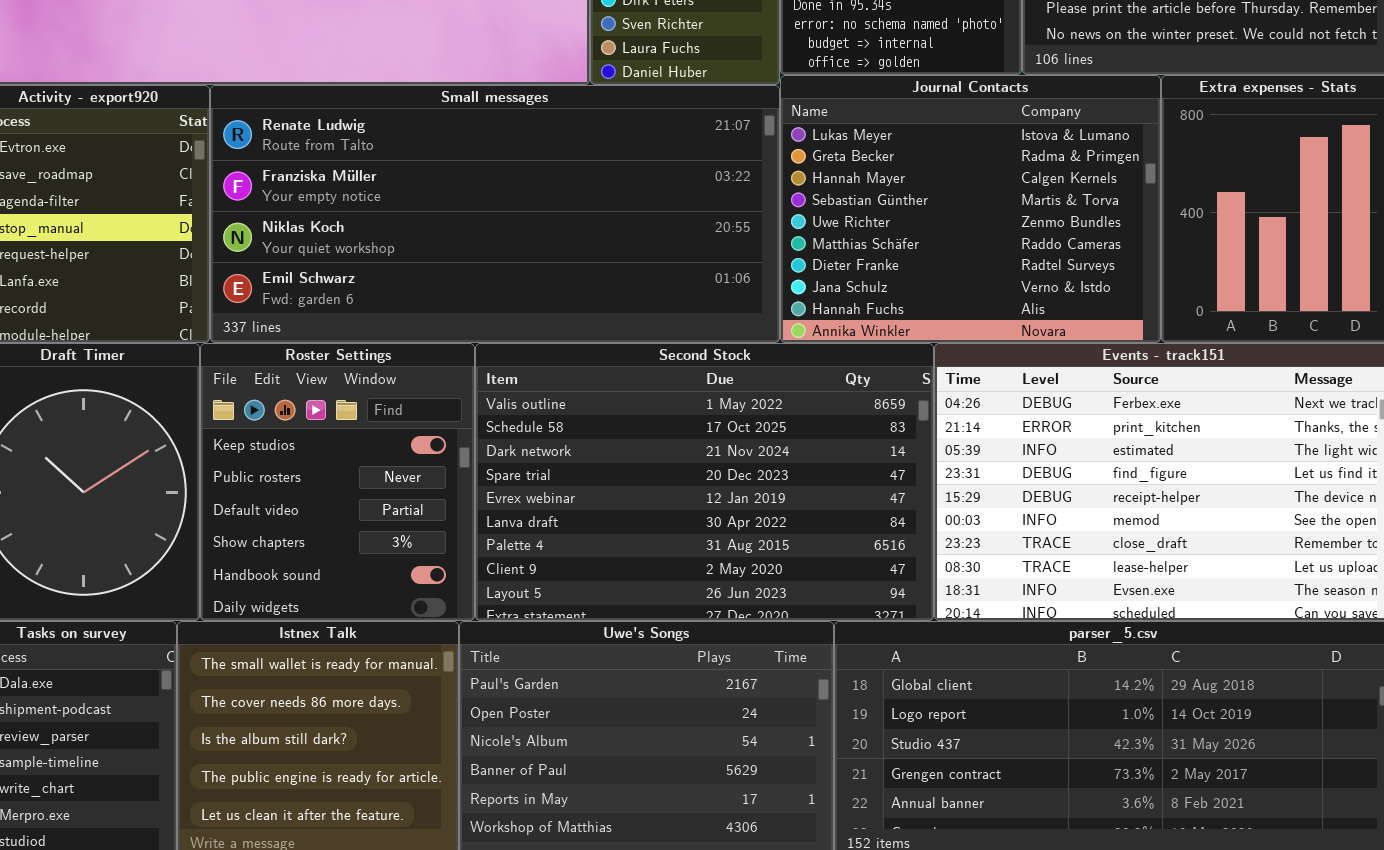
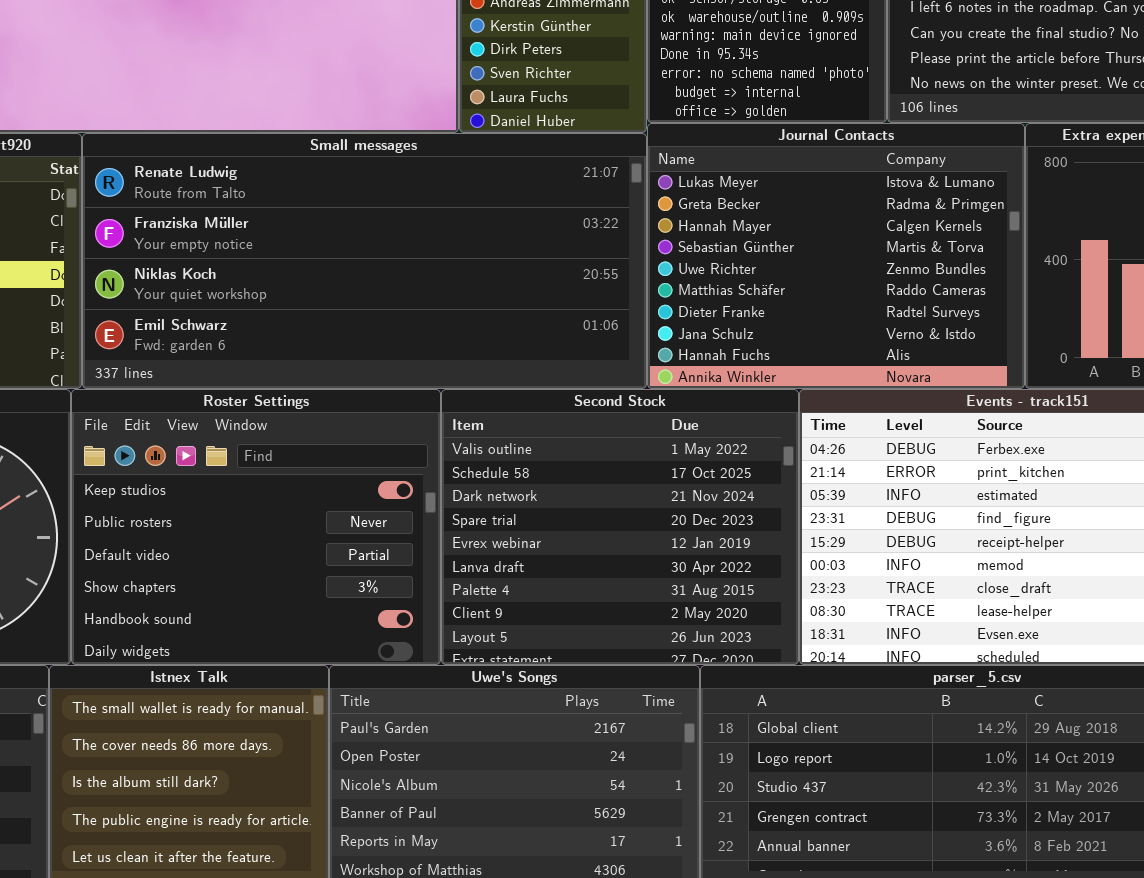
Roster Settings: [200,343,475,621] -> [71,389,441,665], resized
Second Stock: [475,343,934,621] -> [441,389,799,665], resized

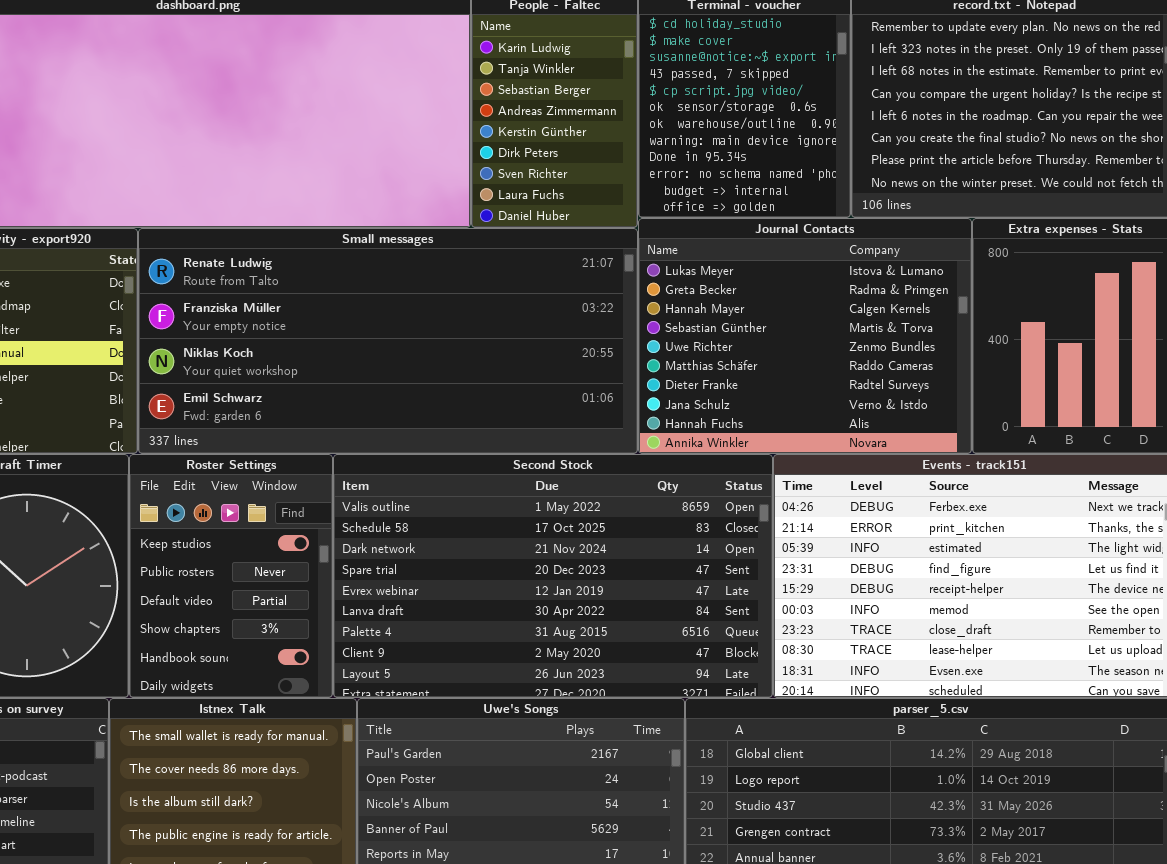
Roster Settings: [71,389,441,665] -> [129,454,333,698], resized
Second Stock: [441,389,799,665] -> [333,454,773,698], resized

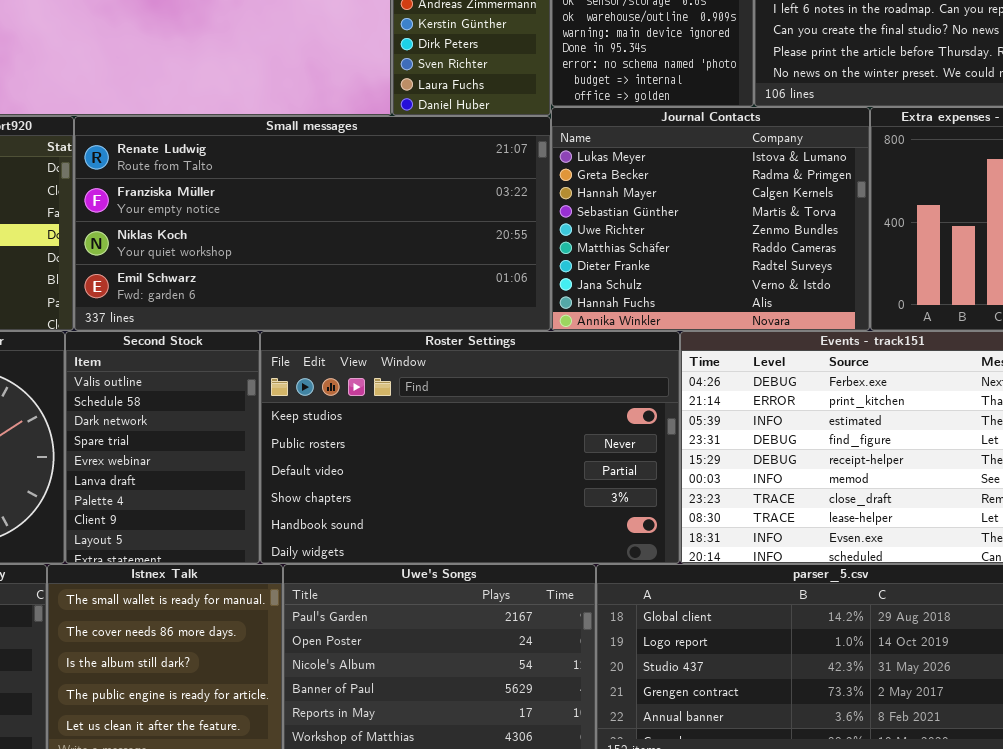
Roster Settings: [129,454,333,698] -> [260,331,680,564], moved, resized
Second Stock: [333,454,773,698] -> [65,331,260,564], moved, resized

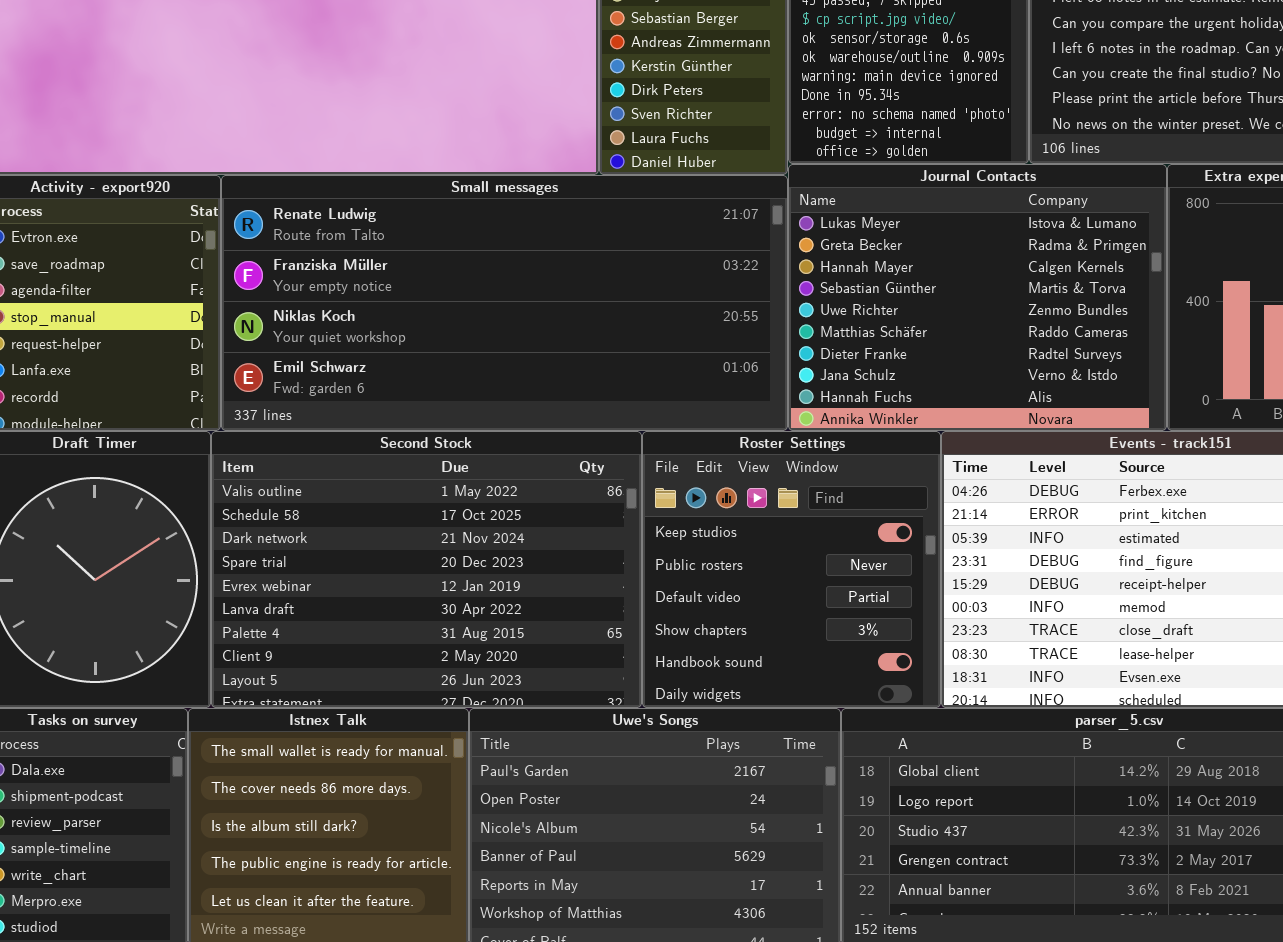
Second Stock: [65,331,260,564] -> [211,431,642,708], resized
Roster Settings: [260,331,680,564] -> [642,431,941,708], resized

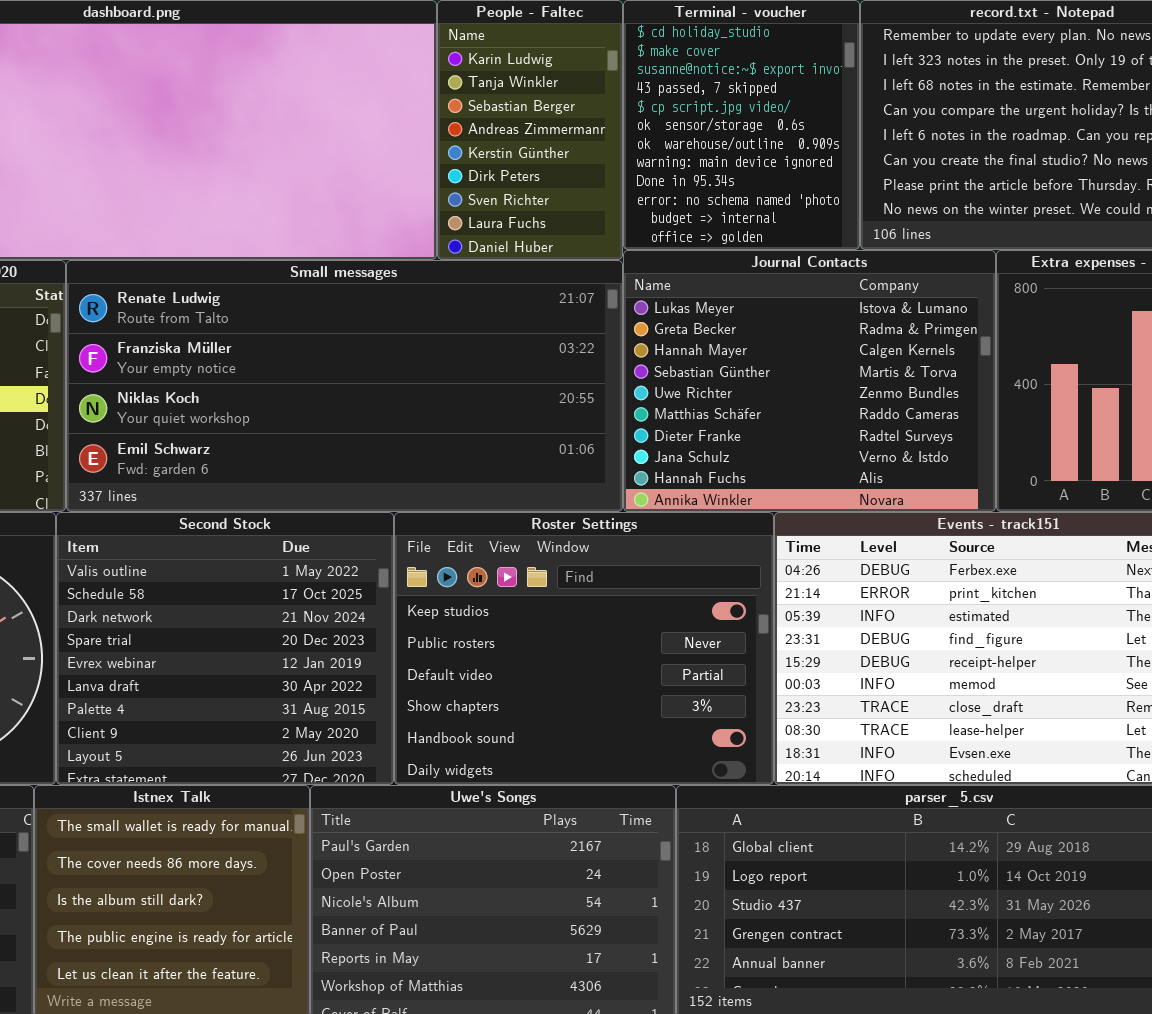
Second Stock: [211,431,642,708] -> [56,512,394,785], resized
Roster Settings: [642,431,941,708] -> [394,512,774,785], resized

